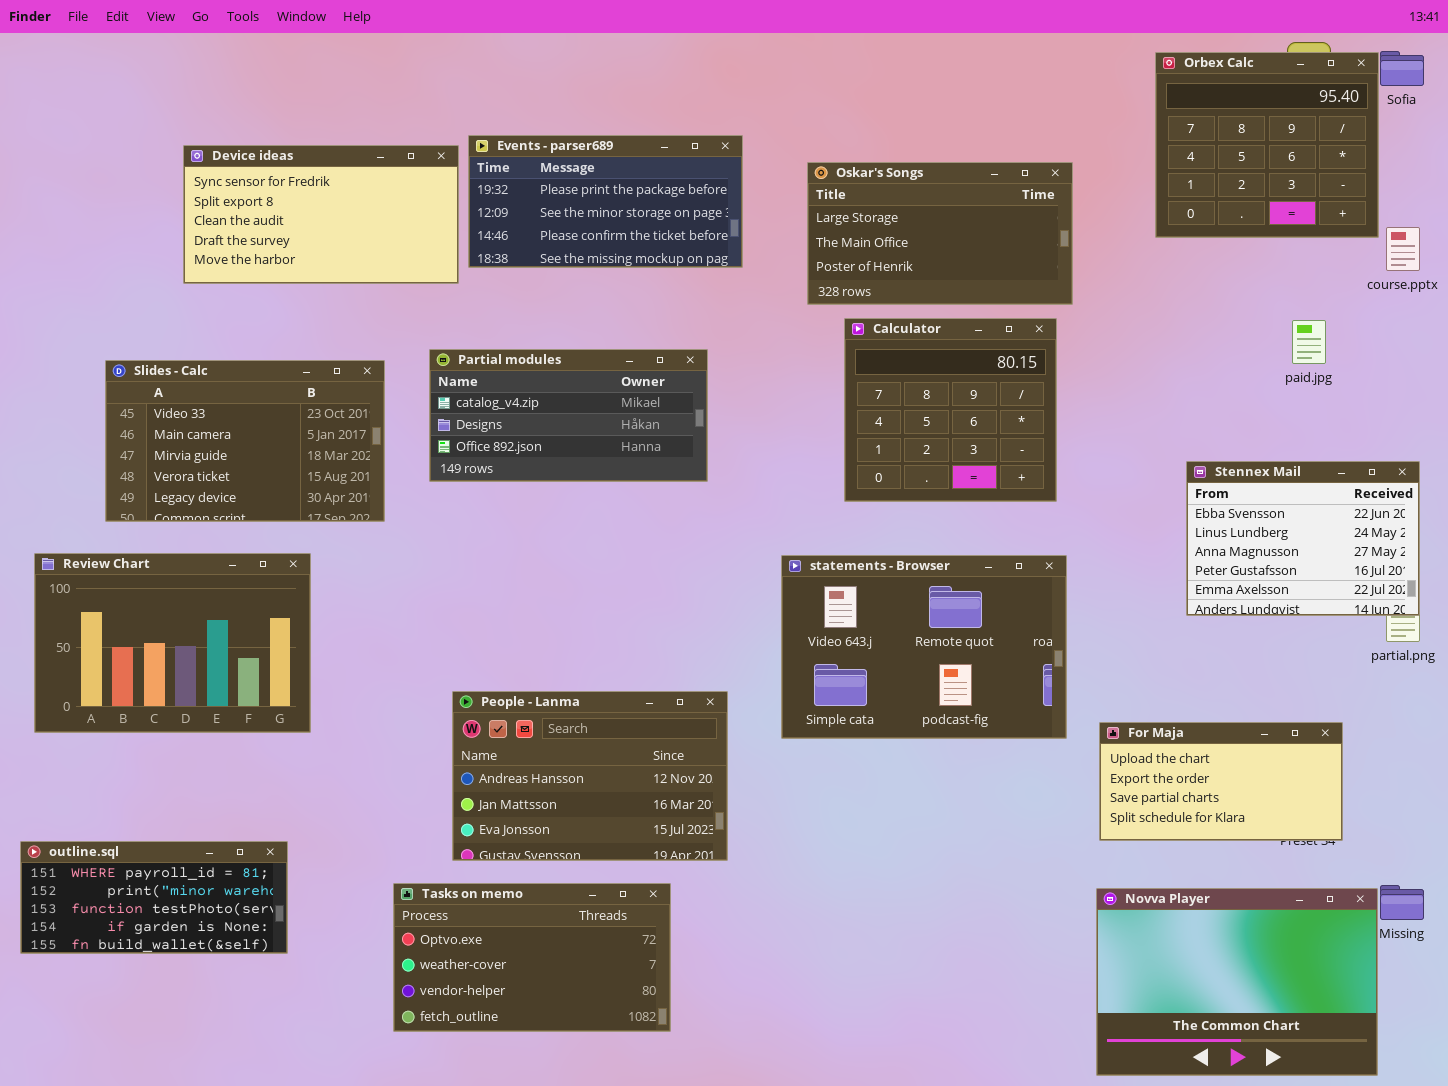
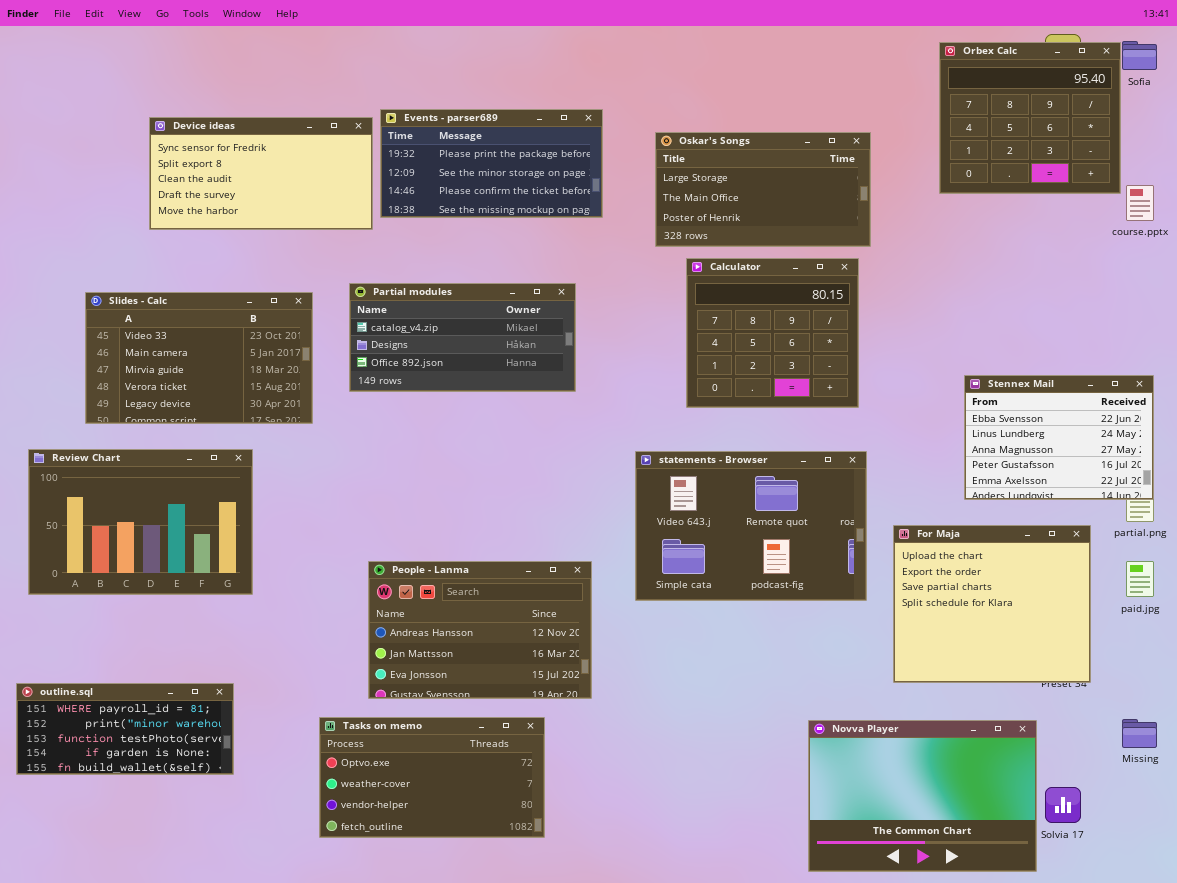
paid.jpg: [1292,320,1326,364] -> [1126,561,1154,597], moved
For Maja: [1099,722,1343,841] -> [893,525,1091,683], resized
Novva Player: [1096,888,1378,1076] -> [808,720,1037,872], moved

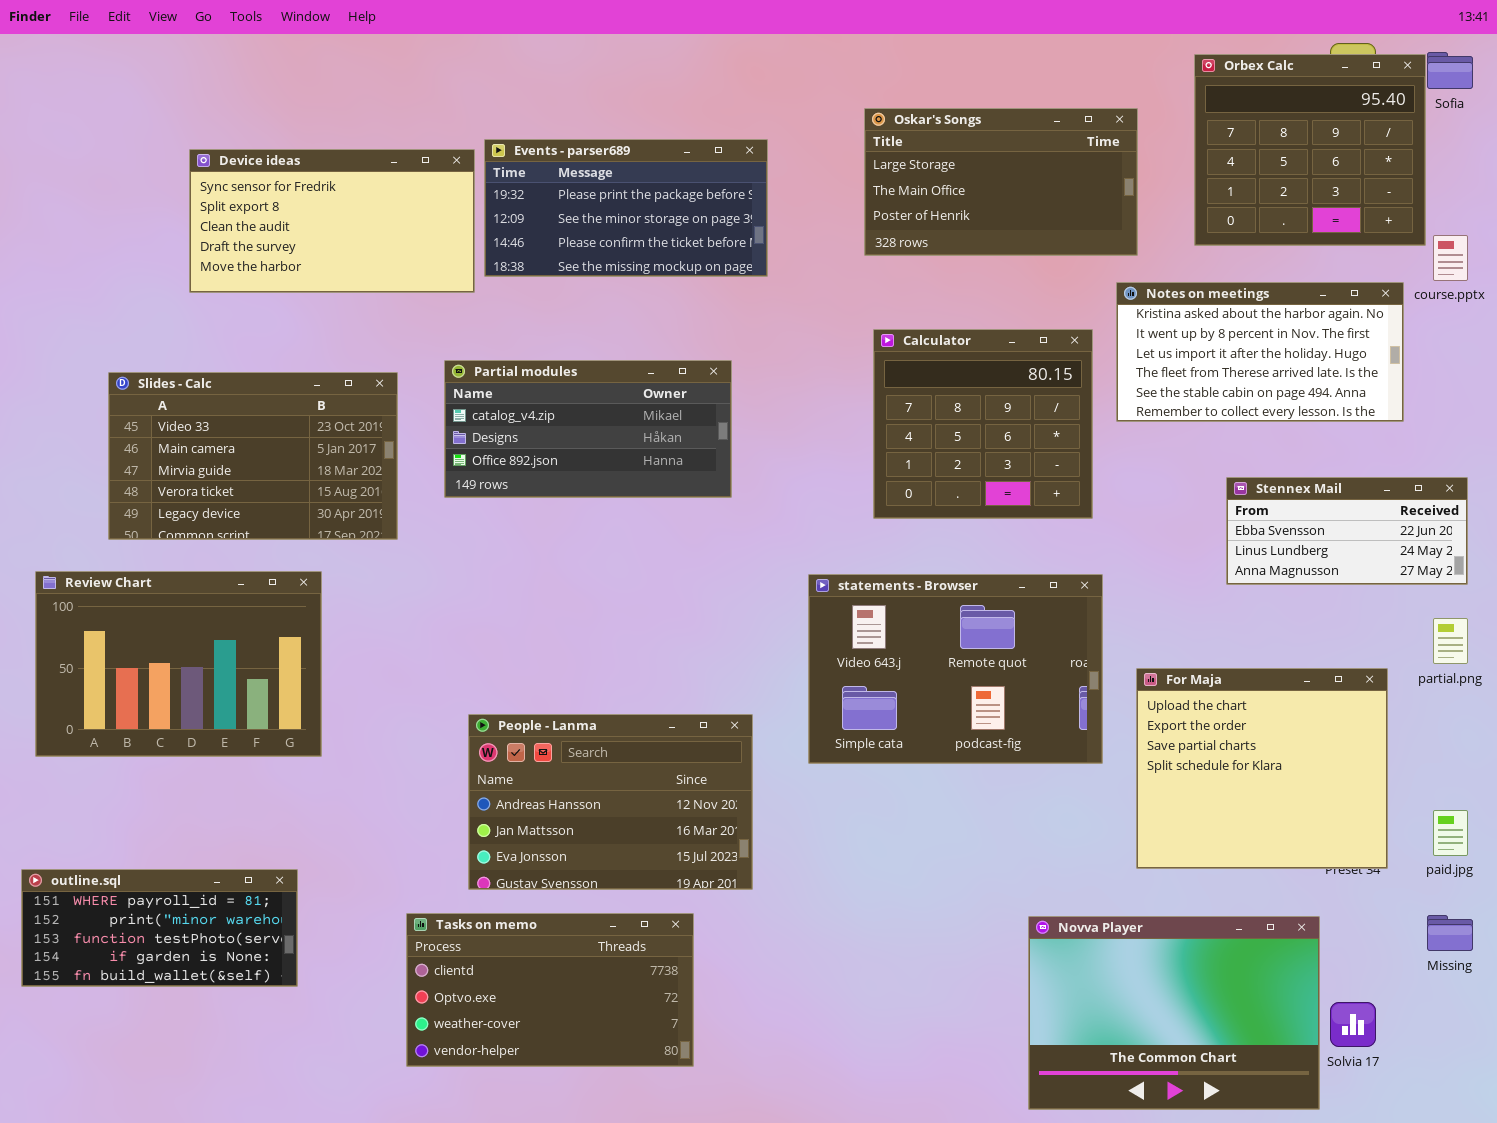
Oskar's Songs: [655,132,871,247] -> [864,108,1138,256], moved
Notes on meetings: none -> [1116,282,1404,422], opened
Stennex Mail: [964,375,1154,500] -> [1226,477,1468,585], resized
paid.jpg: [1126,561,1154,597] -> [1433,810,1468,856], moved
Tasks on memo: [319,717,545,838] -> [406,913,694,1067], scrolled up 1 row

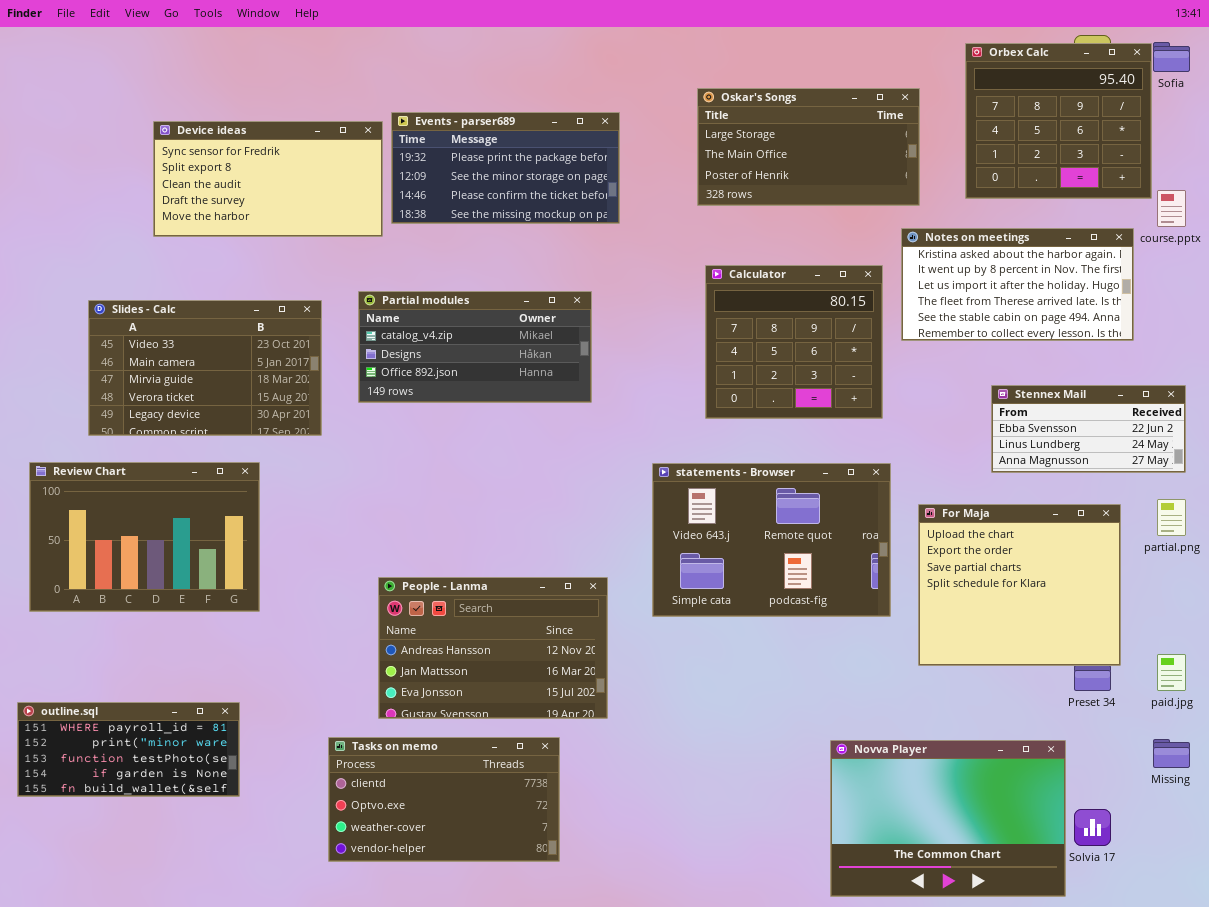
For Maja: [1136,668,1388,869] -> [918,504,1121,666], moved

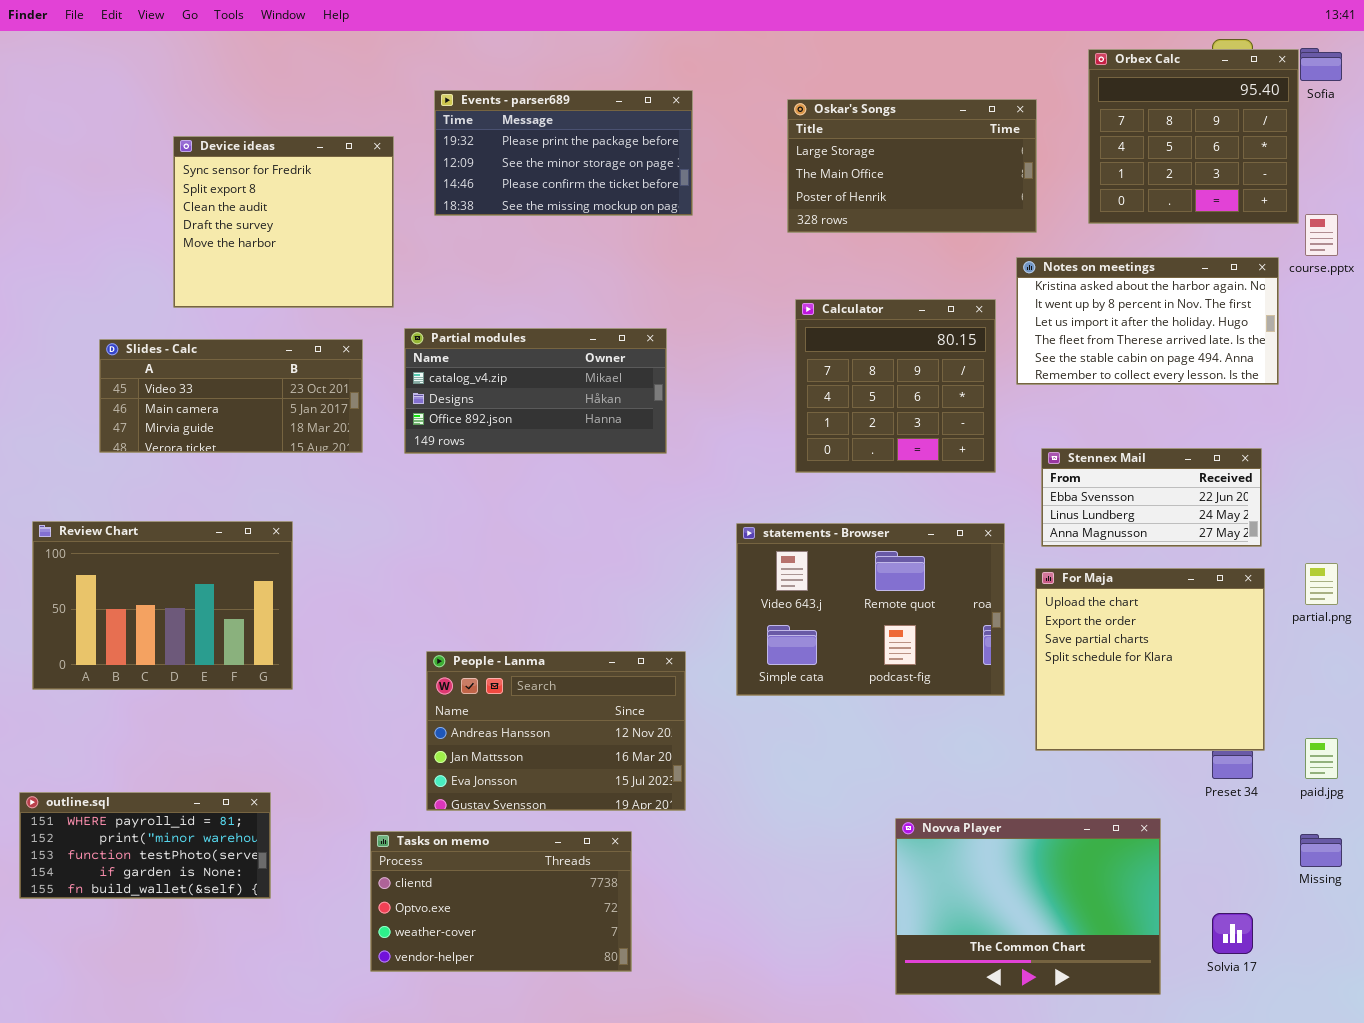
Events - parser689: [391,112,620,224] -> [434,90,693,216], moved
Device ideas: [153,121,383,237] -> [173,136,394,308], resized
Slides - Calc: [88,300,322,436] -> [99,339,363,453], resized
Stennex Mail: [991,385,1186,473] -> [1041,448,1262,547], moved
Novva Player: [830,740,1066,897] -> [895,818,1161,995], moved

